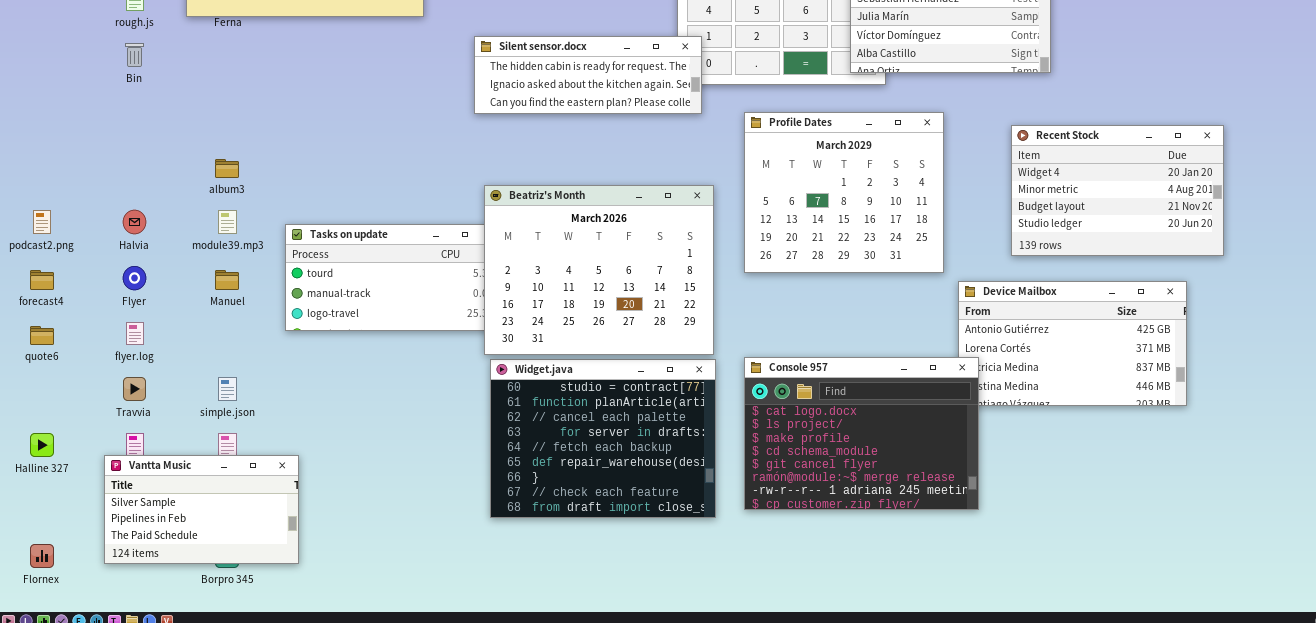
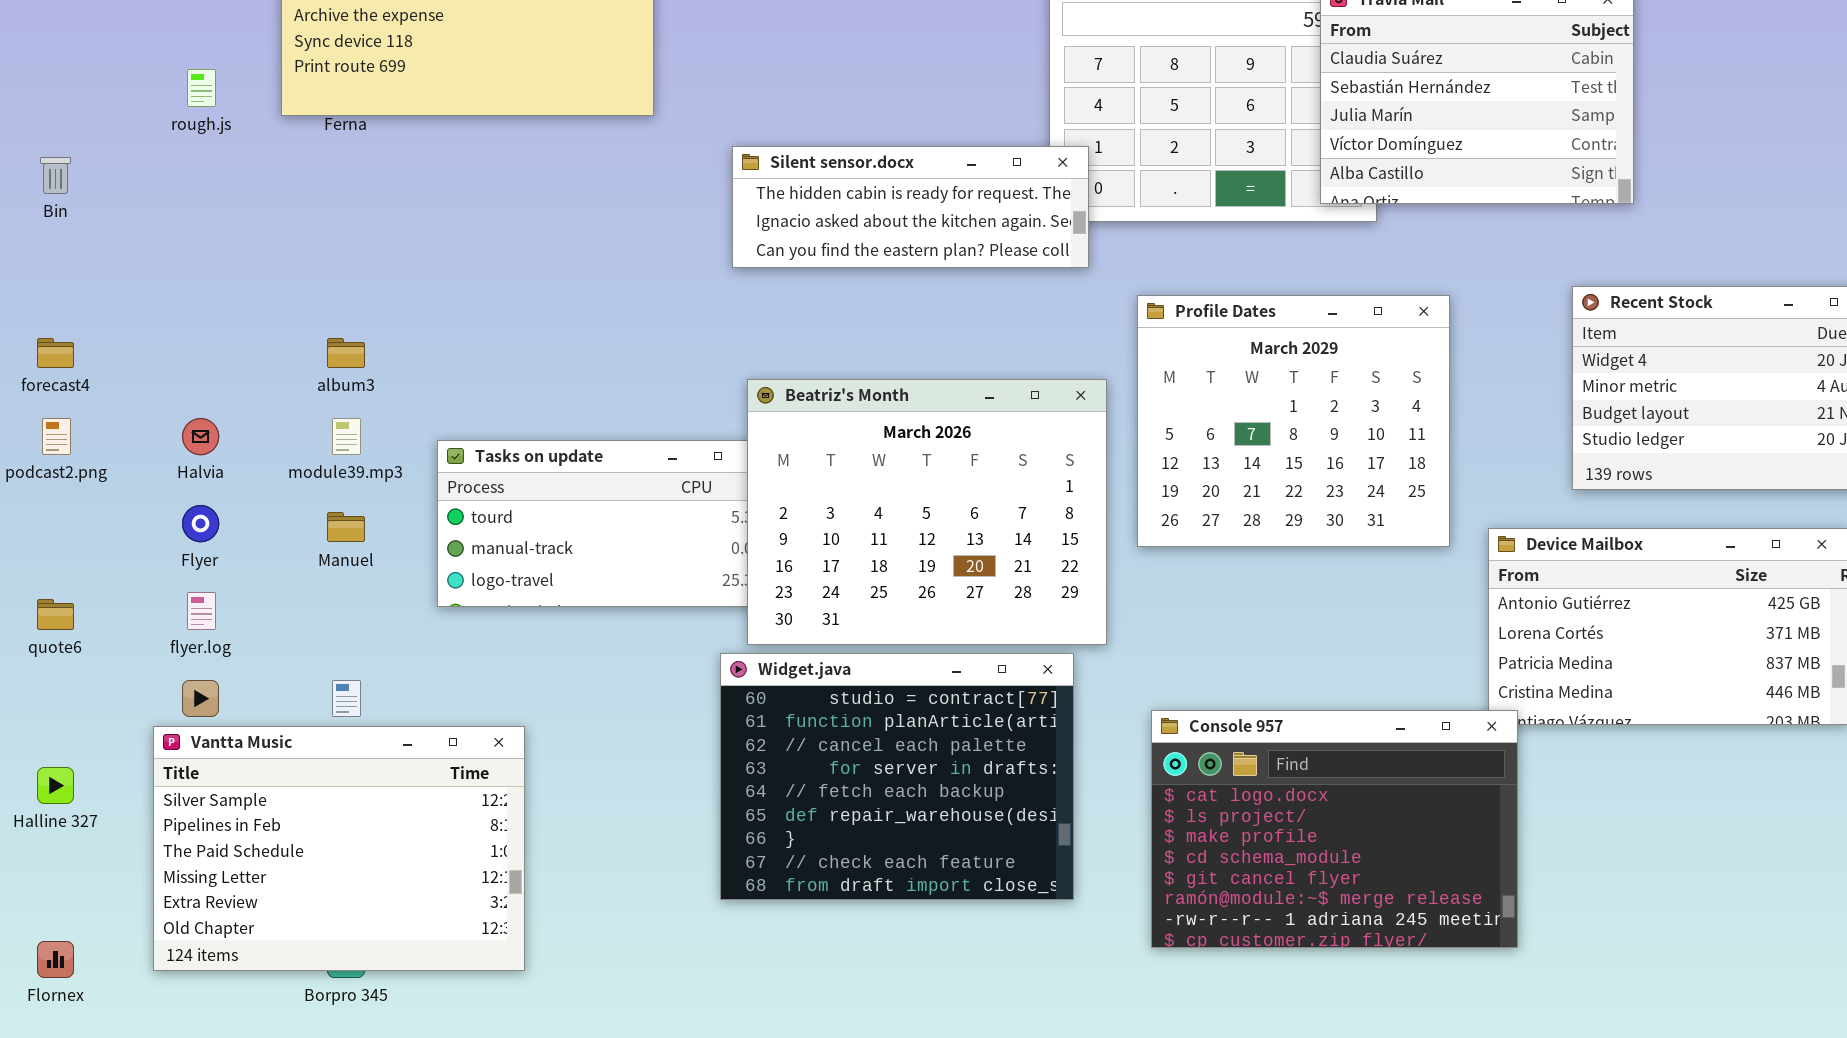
Bin: [125,43,144,67] -> [40,157,71,194], moved
Profile Dates: [744,112,944,273] -> [1137,295,1450,547], moved
forecast4: [30,270,54,290] -> [37,338,74,368], moved
Console 957: [744,357,979,510] -> [1151,710,1518,948], moved
Widget.java: [490,359,716,518] -> [720,653,1074,900], moved
Vantta Music: [104,455,299,564] -> [153,726,525,971], resized

